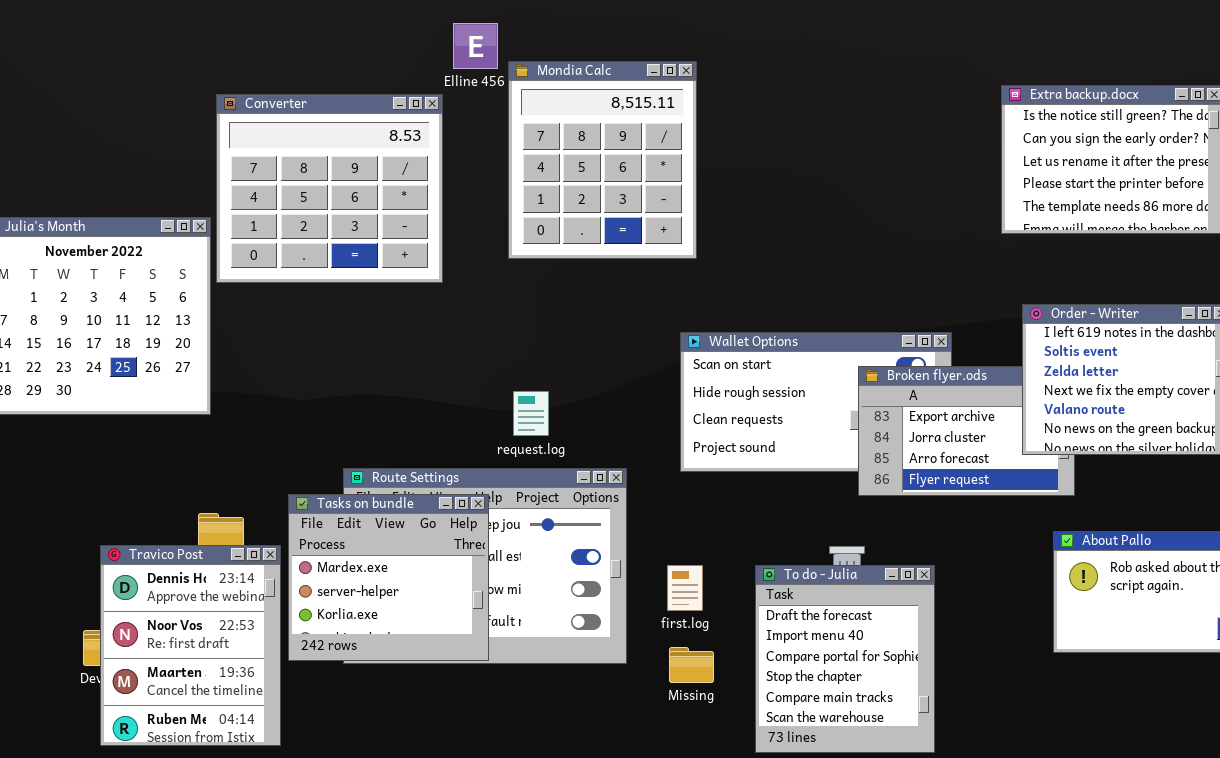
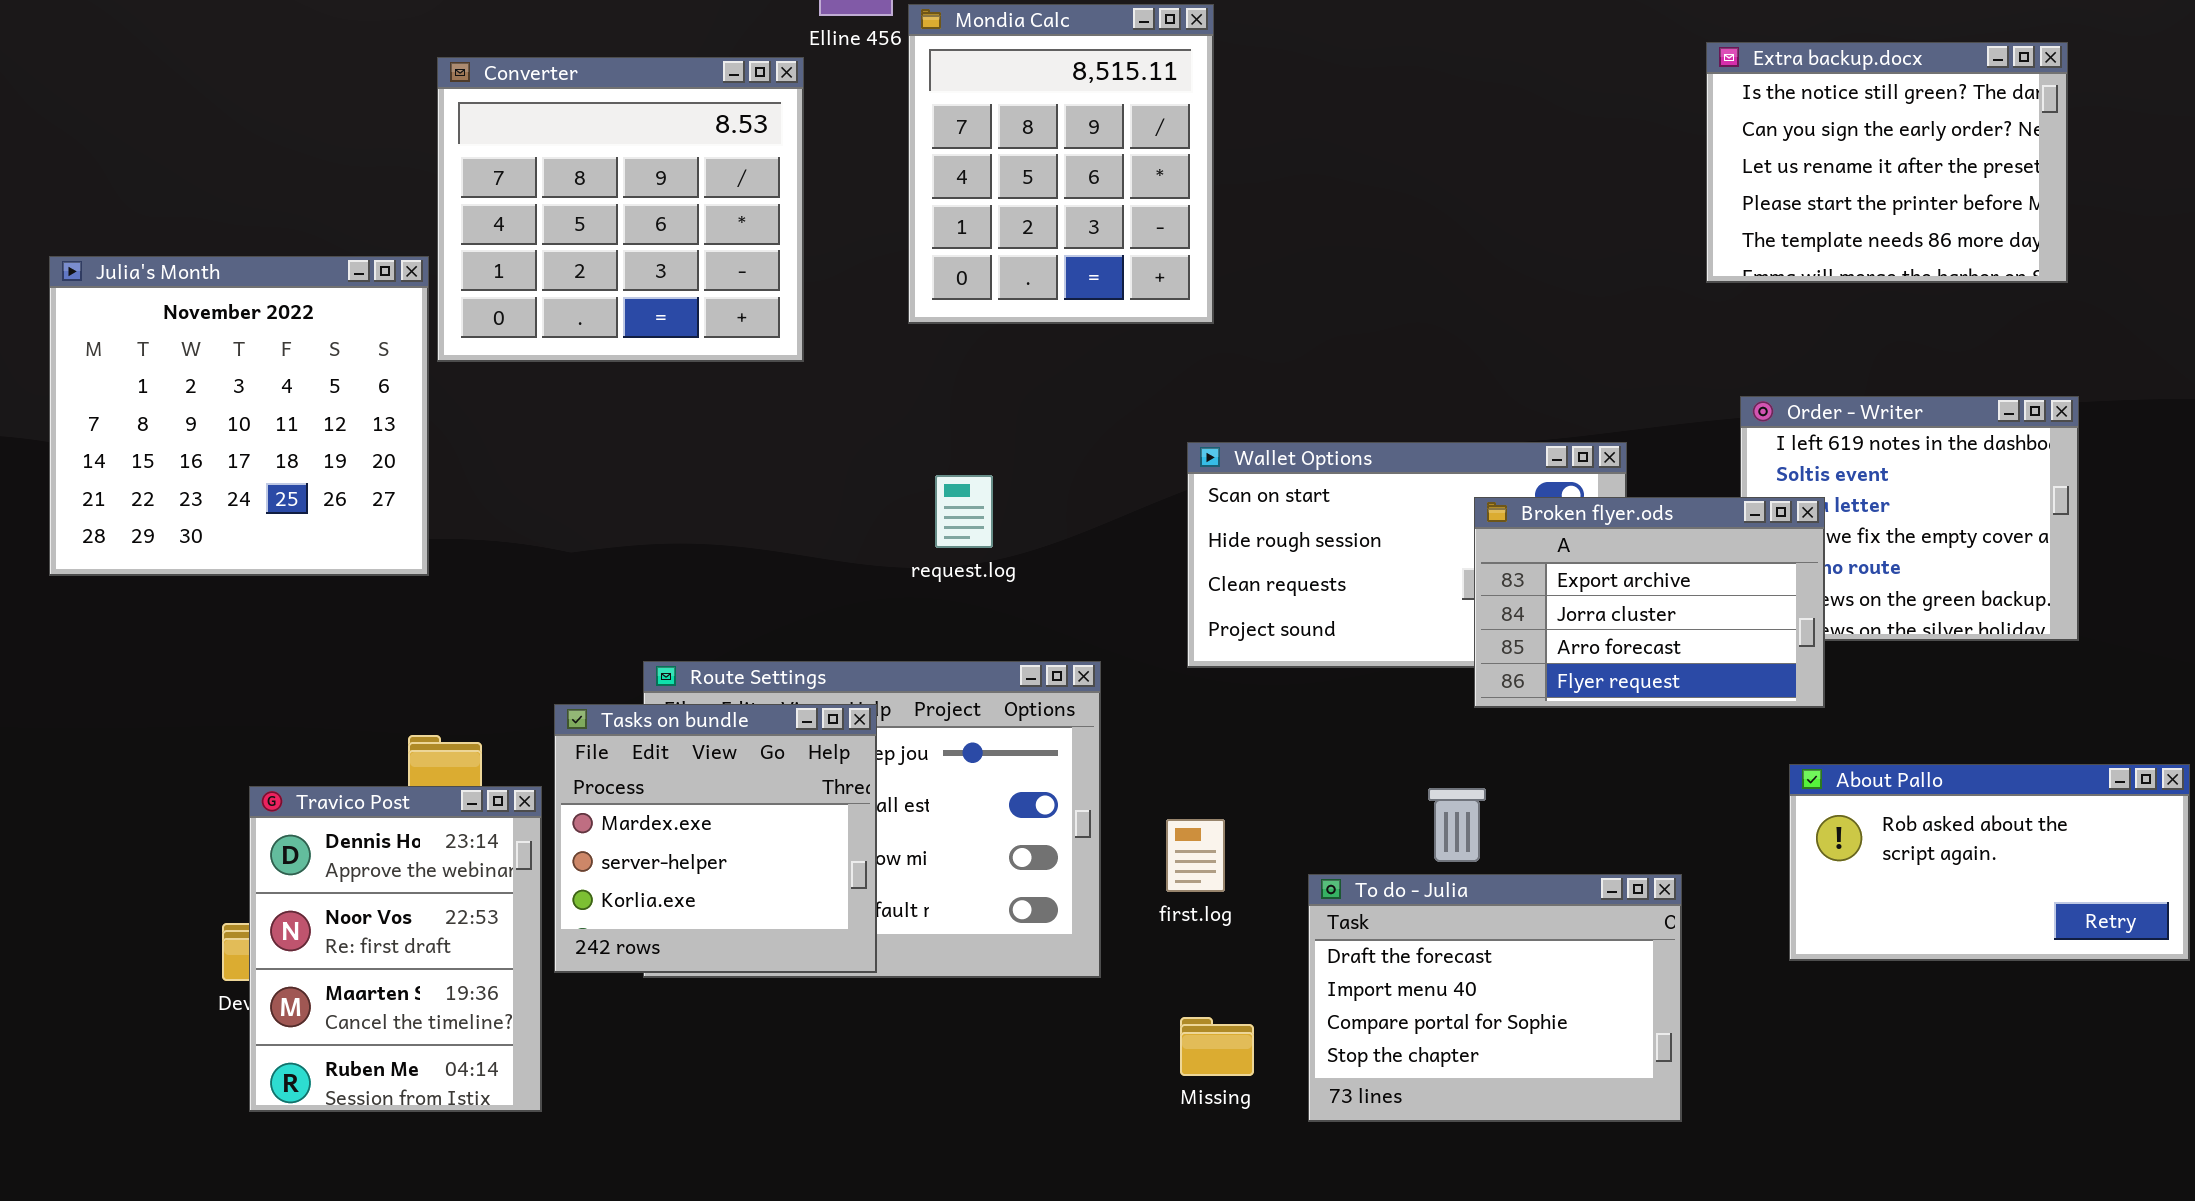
Broken flyer.ods: [858,366,1075,496] -> [1474,497,1825,708], raised
request.log: [513,391,549,436] -> [935,475,993,548], moved
To do - Julia: [755,565,935,753] -> [1308,874,1682,1122], resized
Missing: [669,647,714,683] -> [1180,1017,1254,1076], moved

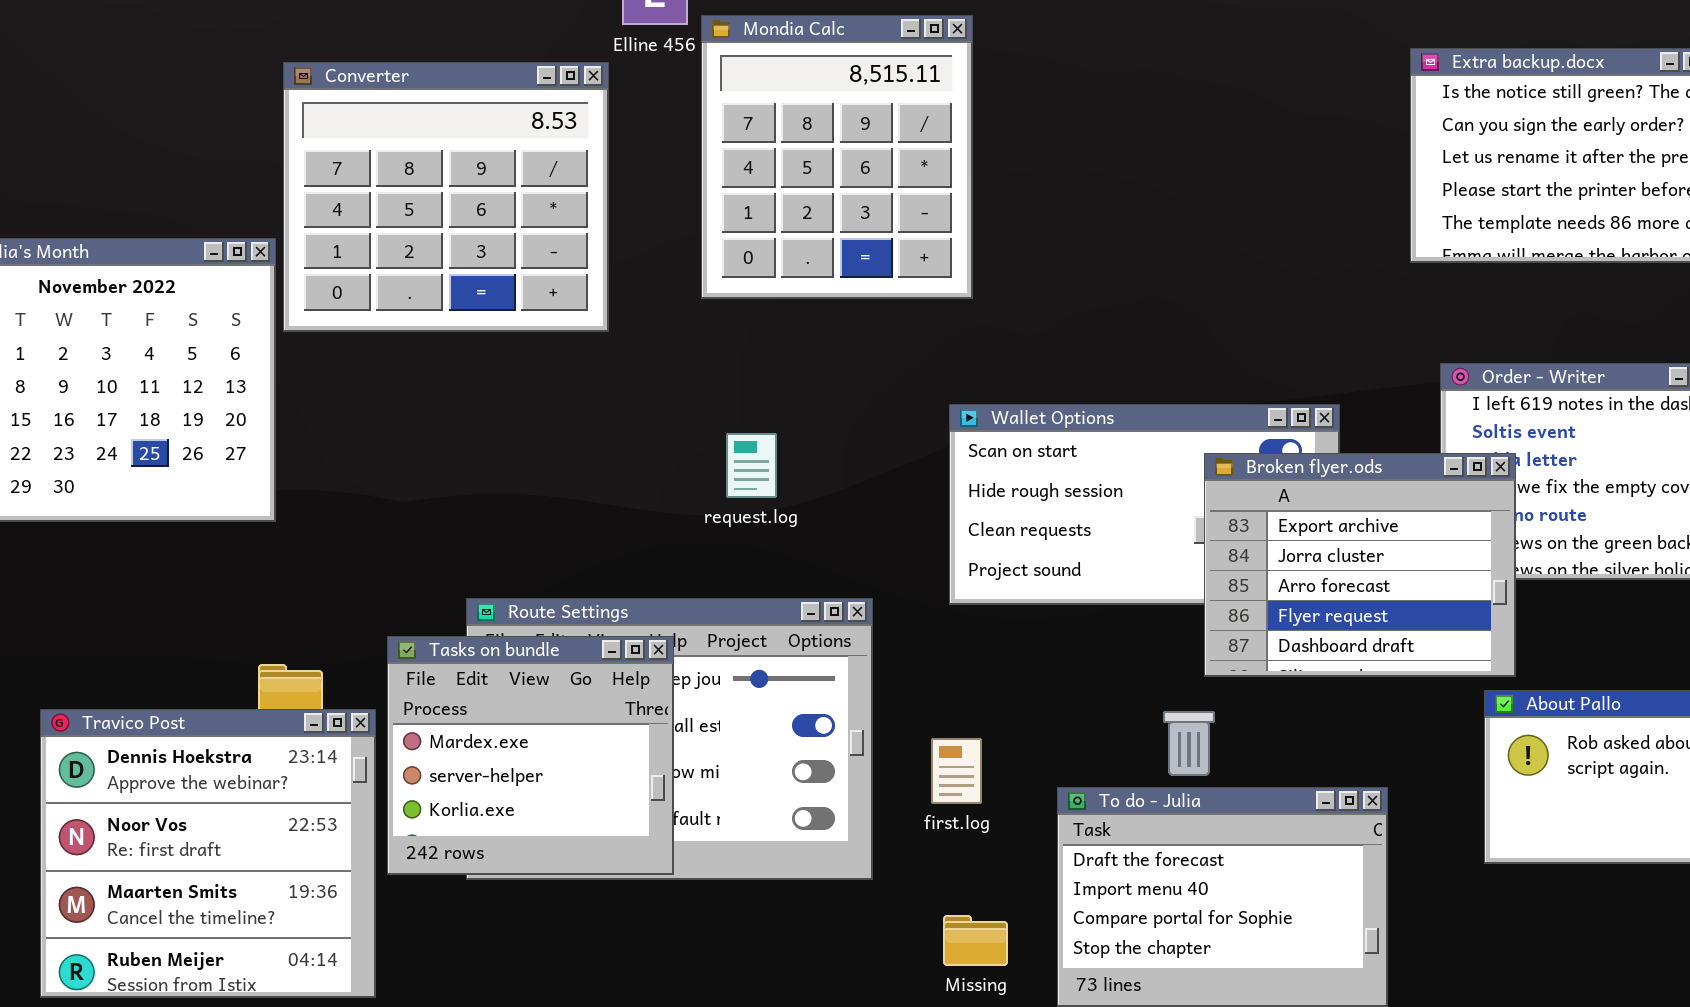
Broken flyer.ods: [1474,497,1825,708] -> [1204,453,1516,677], resized
Travico Post: [249,786,542,1112] -> [40,709,376,998], resized

